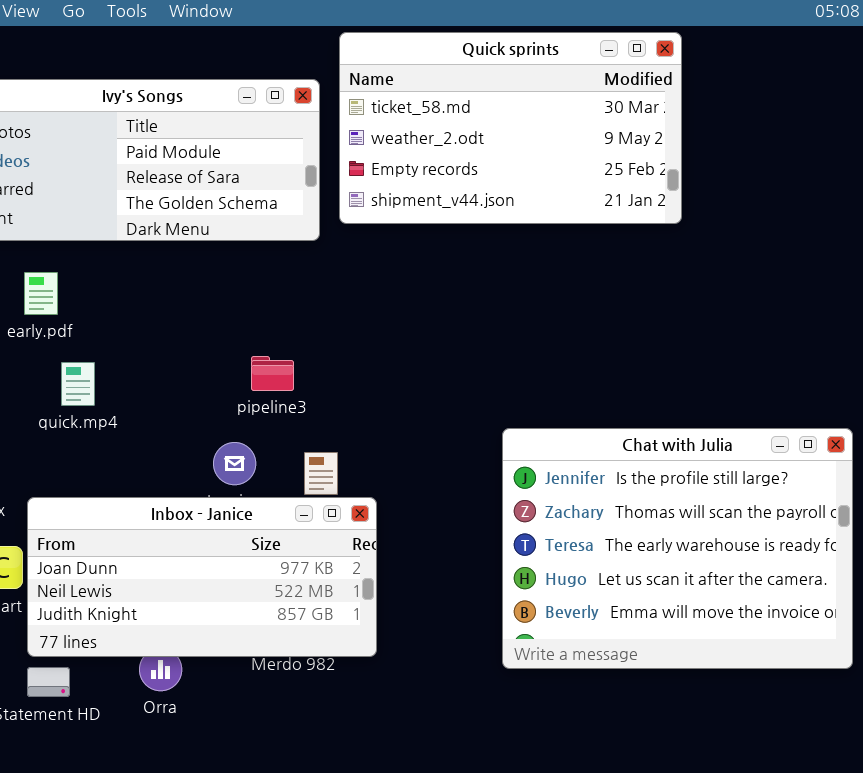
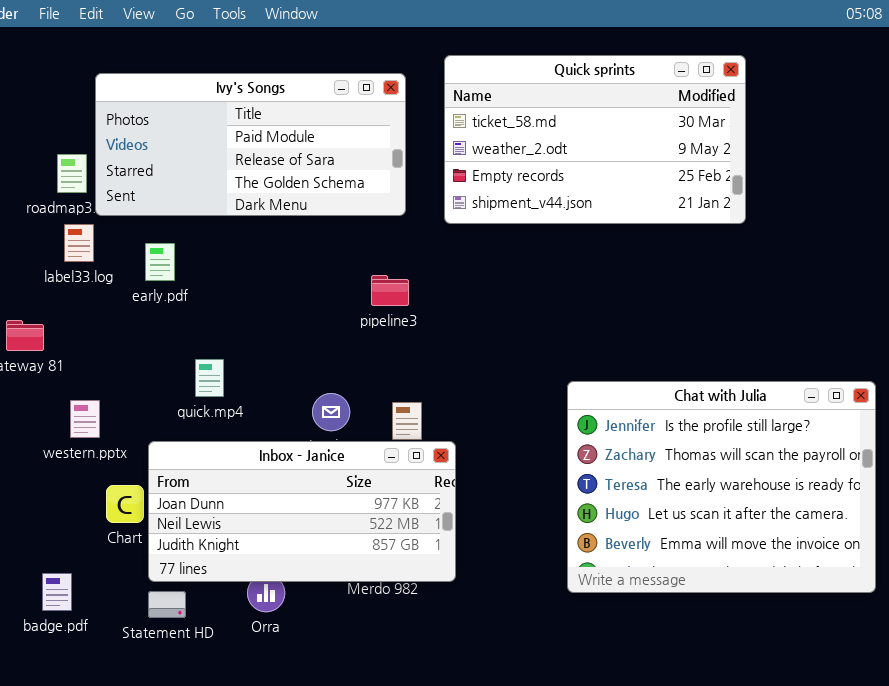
Quick sprints: [339,32,682,224] -> [444,55,746,224], moved
pipeline3: [251,356,294,391] -> [371,275,409,306], moved
quick.mp4: [61,362,95,406] -> [195,359,224,397], moved

